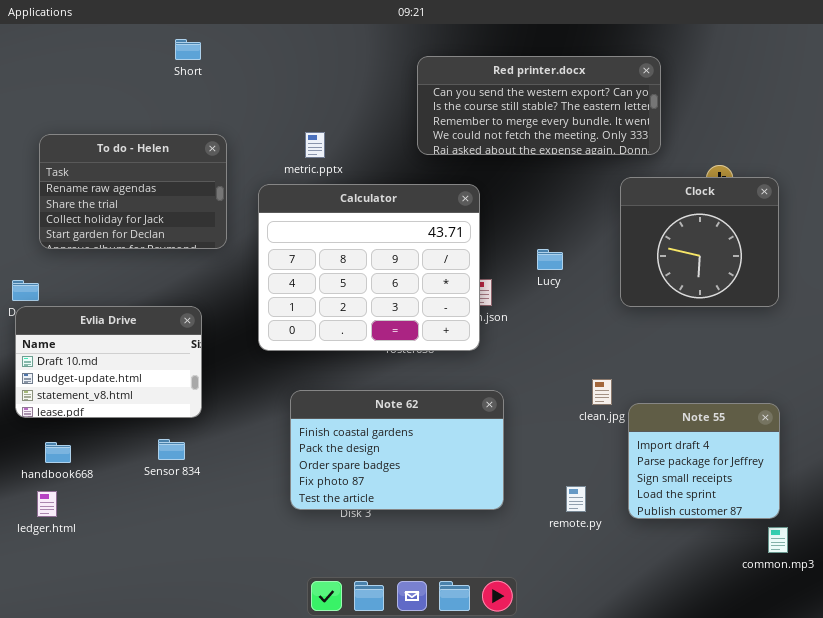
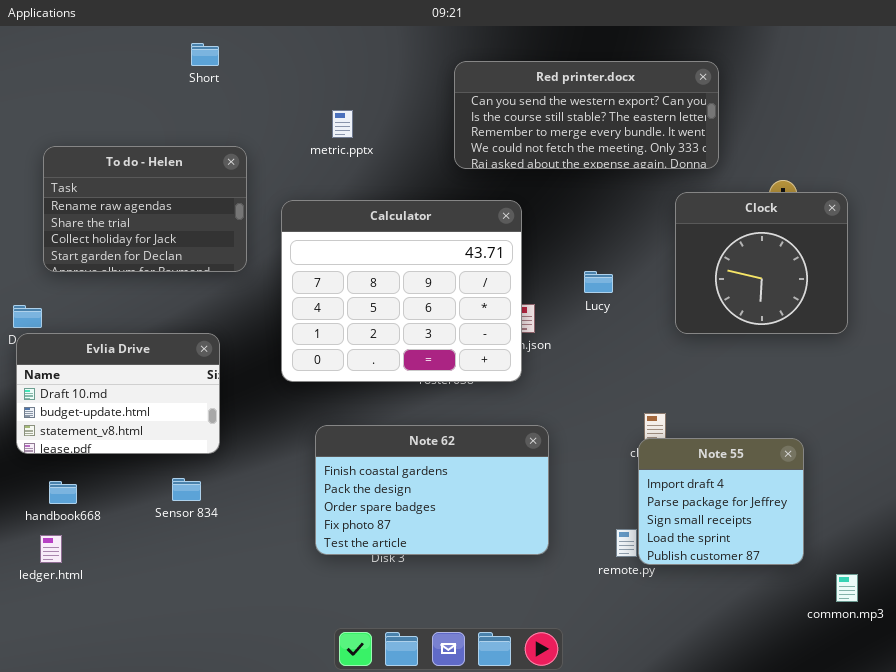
metric.pptx: [305,132,325,158] -> [332,110,353,138], moved
Note 55: [628,403,780,519] -> [638,438,804,565], moved

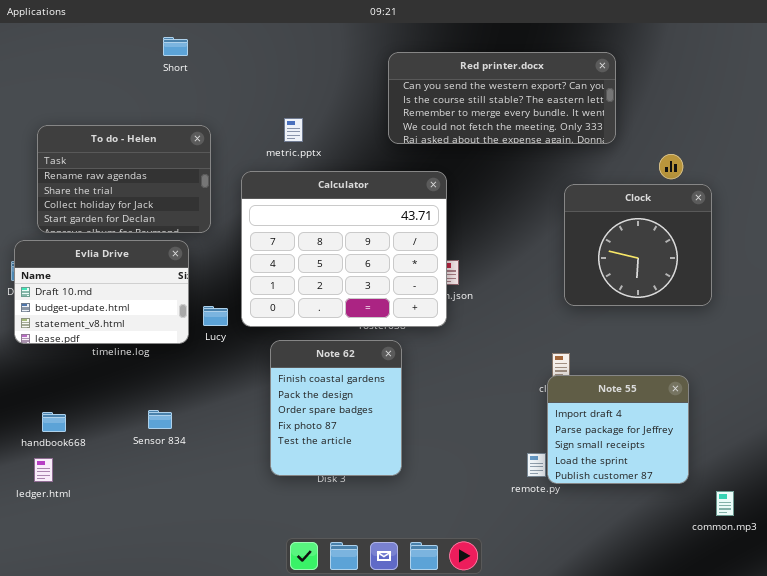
metric.pptx: [332,110,353,138] -> [284,118,303,142], moved
Clock: [675,192,848,334] -> [564,184,712,306], moved
Lucy: [584,271,613,293] -> [203,306,228,326], moved
Evlia Drive: [16,333,220,454] -> [14,240,189,344], moved
Note 62: [315,425,549,555] -> [270,340,402,476], resized

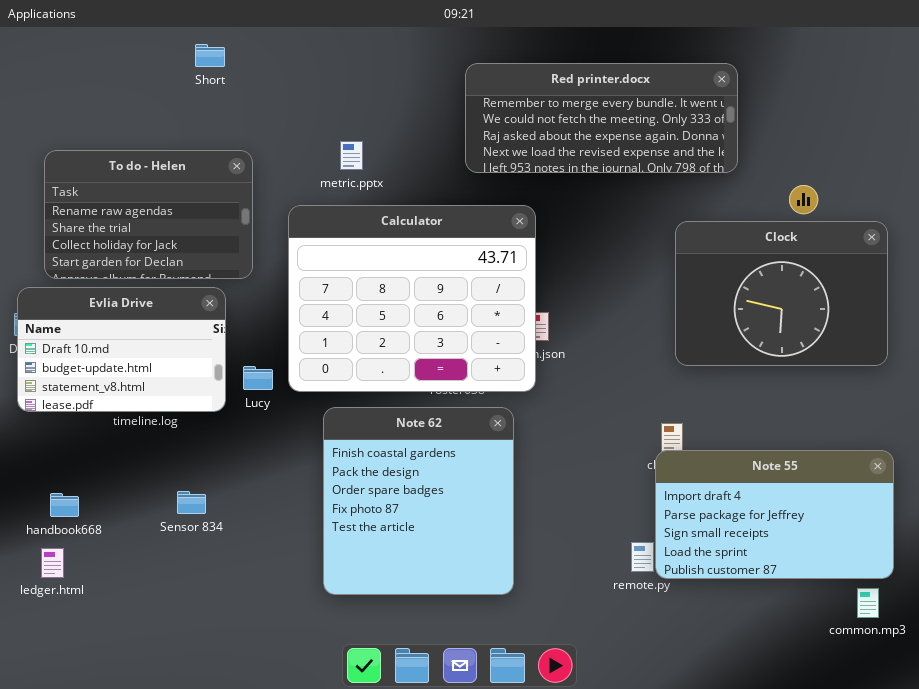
Red printer.docx: [388,52,616,144] -> [465,63,738,173], scrolled down 2 rows
Clock: [564,184,712,306] -> [675,221,888,366], resized
Note 62: [270,340,402,476] -> [323,407,514,595], resized
Note 55: [547,375,689,484] -> [655,450,894,579], resized

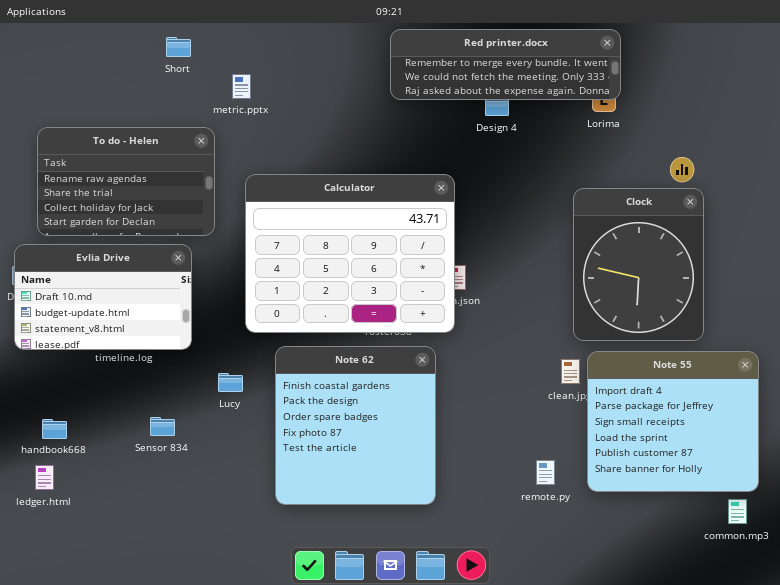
Red printer.docx: [465,63,738,173] -> [390,29,621,100], moved, resized
metric.pptx: [340,141,363,170] -> [232,74,251,99], moved
Clock: [675,221,888,366] -> [573,188,704,341], resized
Lucy: [243,366,273,390] -> [218,373,243,392], moved
Note 55: [655,450,894,579] -> [587,351,759,492], resized

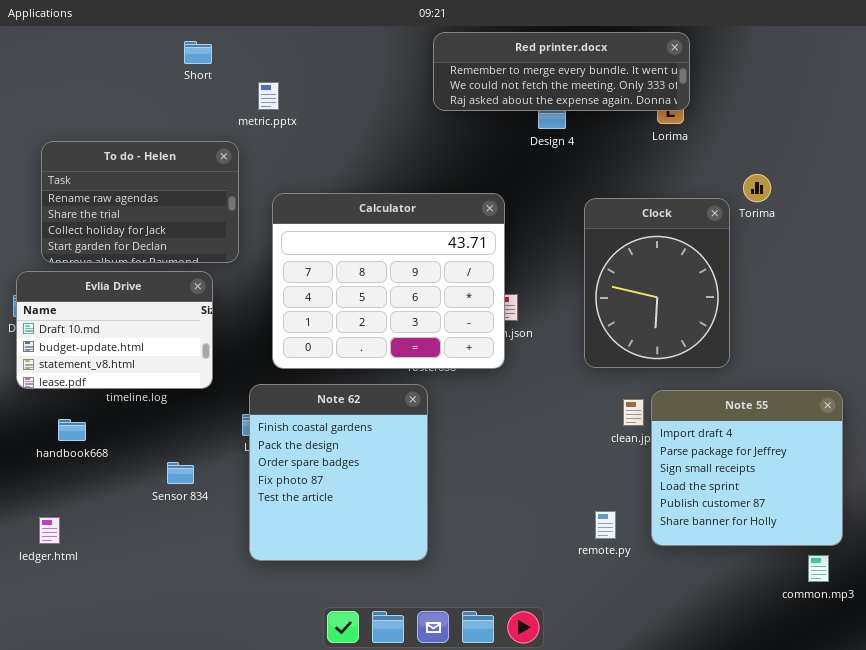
Clock: [573,188,704,341] -> [584,198,730,368], moved
Note 62: [275,346,436,505] -> [249,384,428,561], moved
handbook668: [42,419,67,439] -> [58,419,86,441], moved

